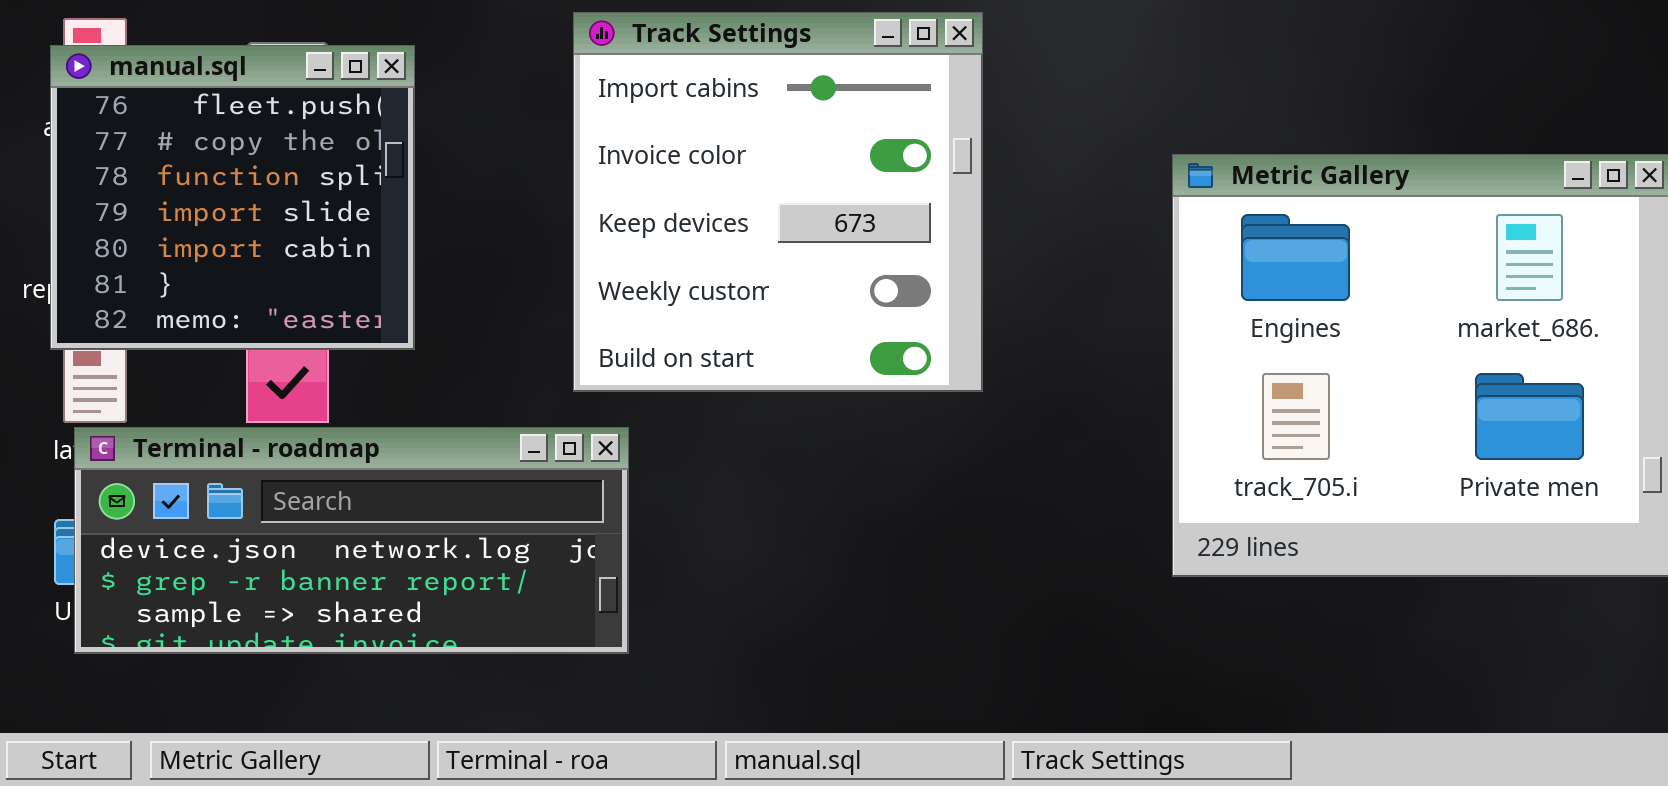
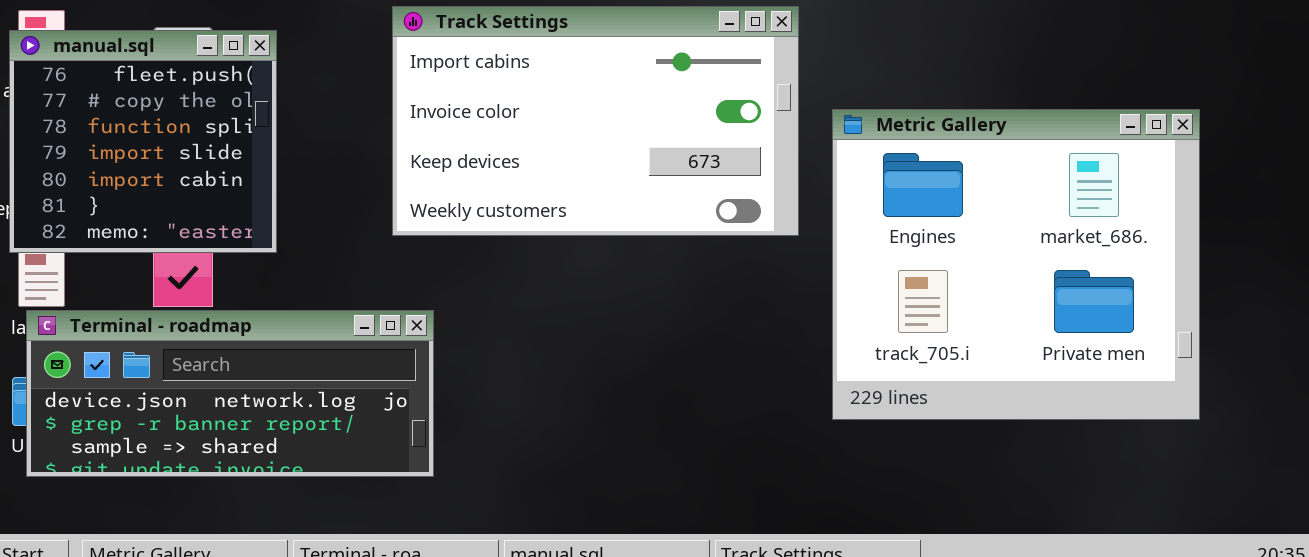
Track Settings: [573,12,983,392] -> [392,6,799,236], resized

